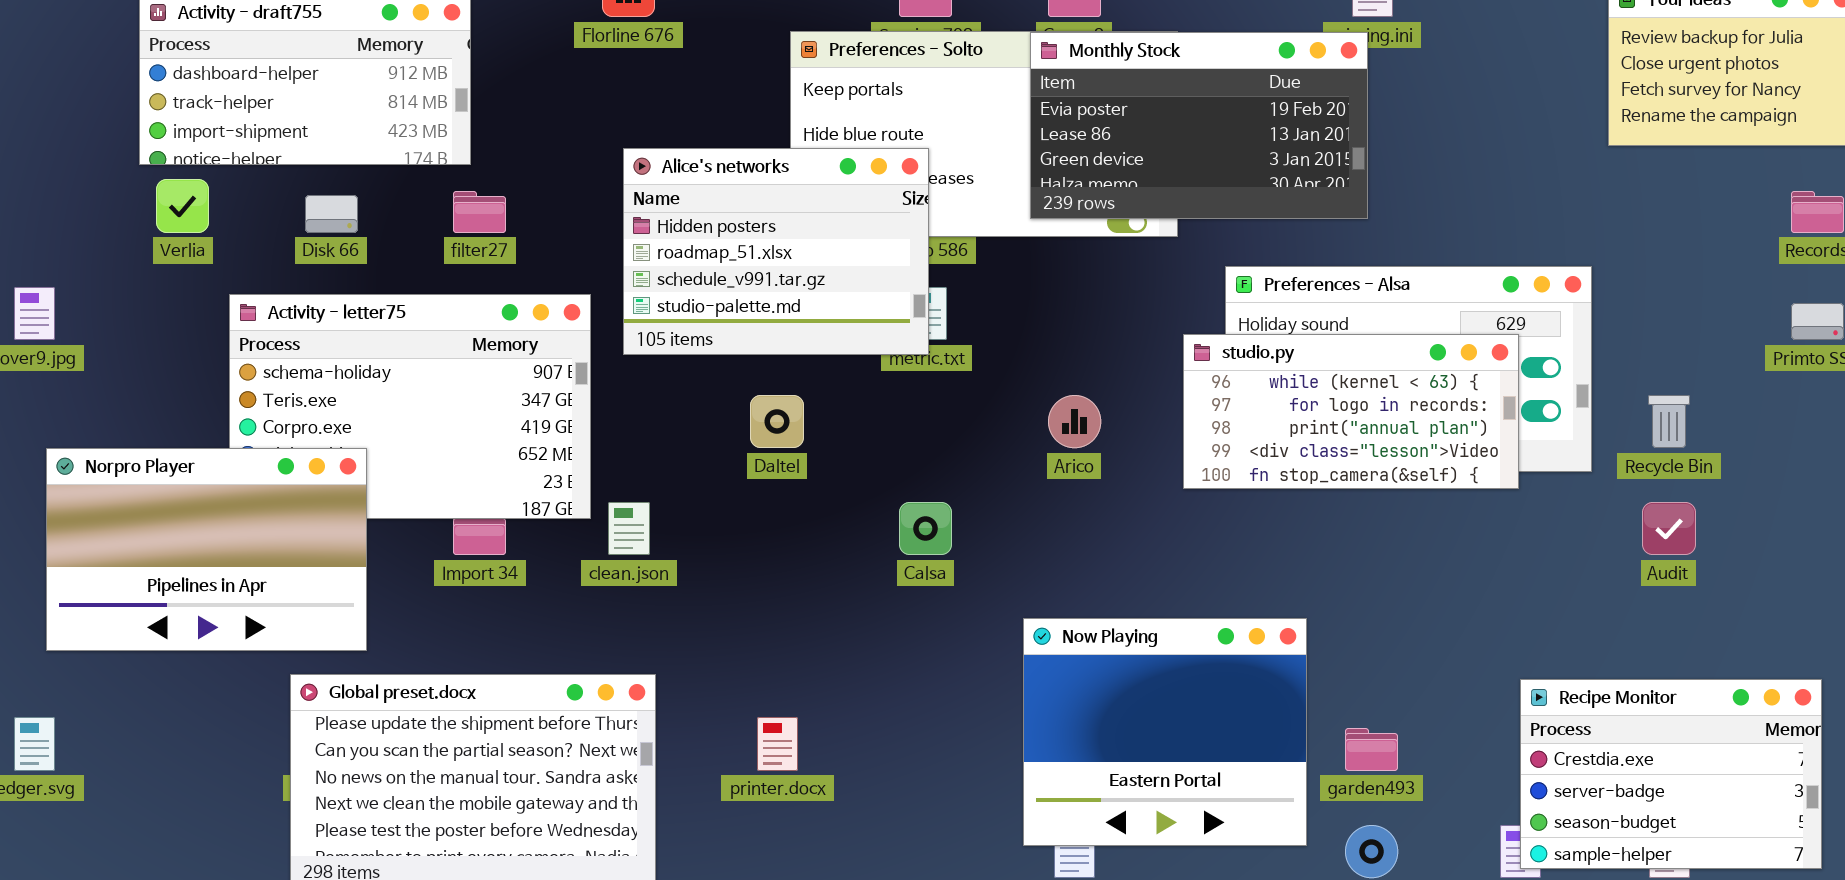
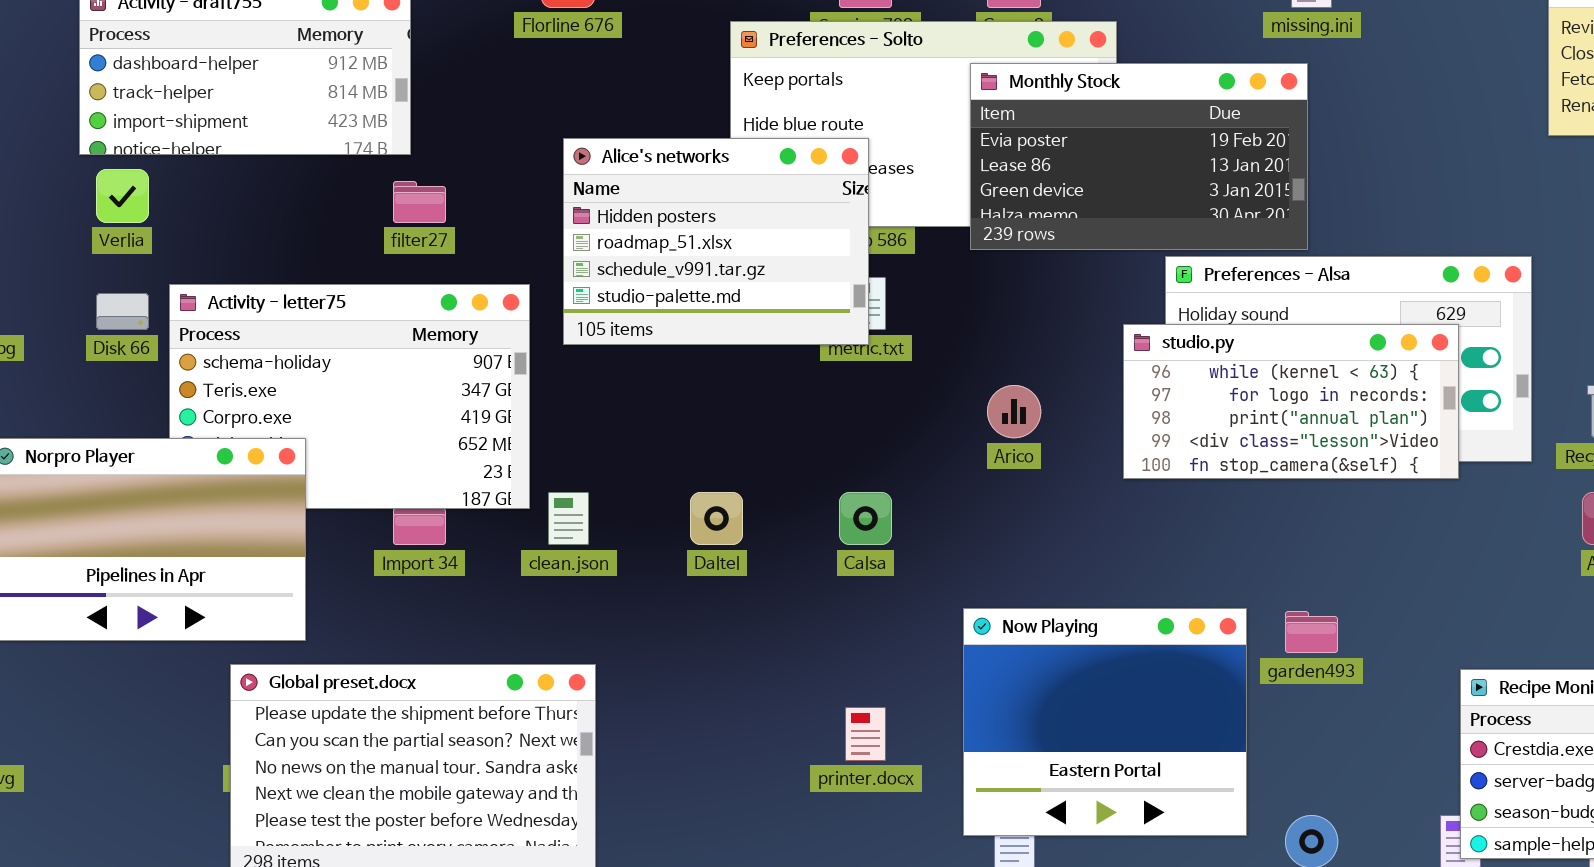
Monthly Stock: [1030,32,1368,219] -> [970,63,1308,250], moved
Disk 66: [305,195,358,233] -> [96,293,149,330], moved
Daltel: [750,395,804,448] -> [690,492,743,545], moved
printer.docx: [757,717,798,771] -> [845,707,886,761], moved
garden493: [1345,728,1398,771] -> [1285,611,1338,653], moved

